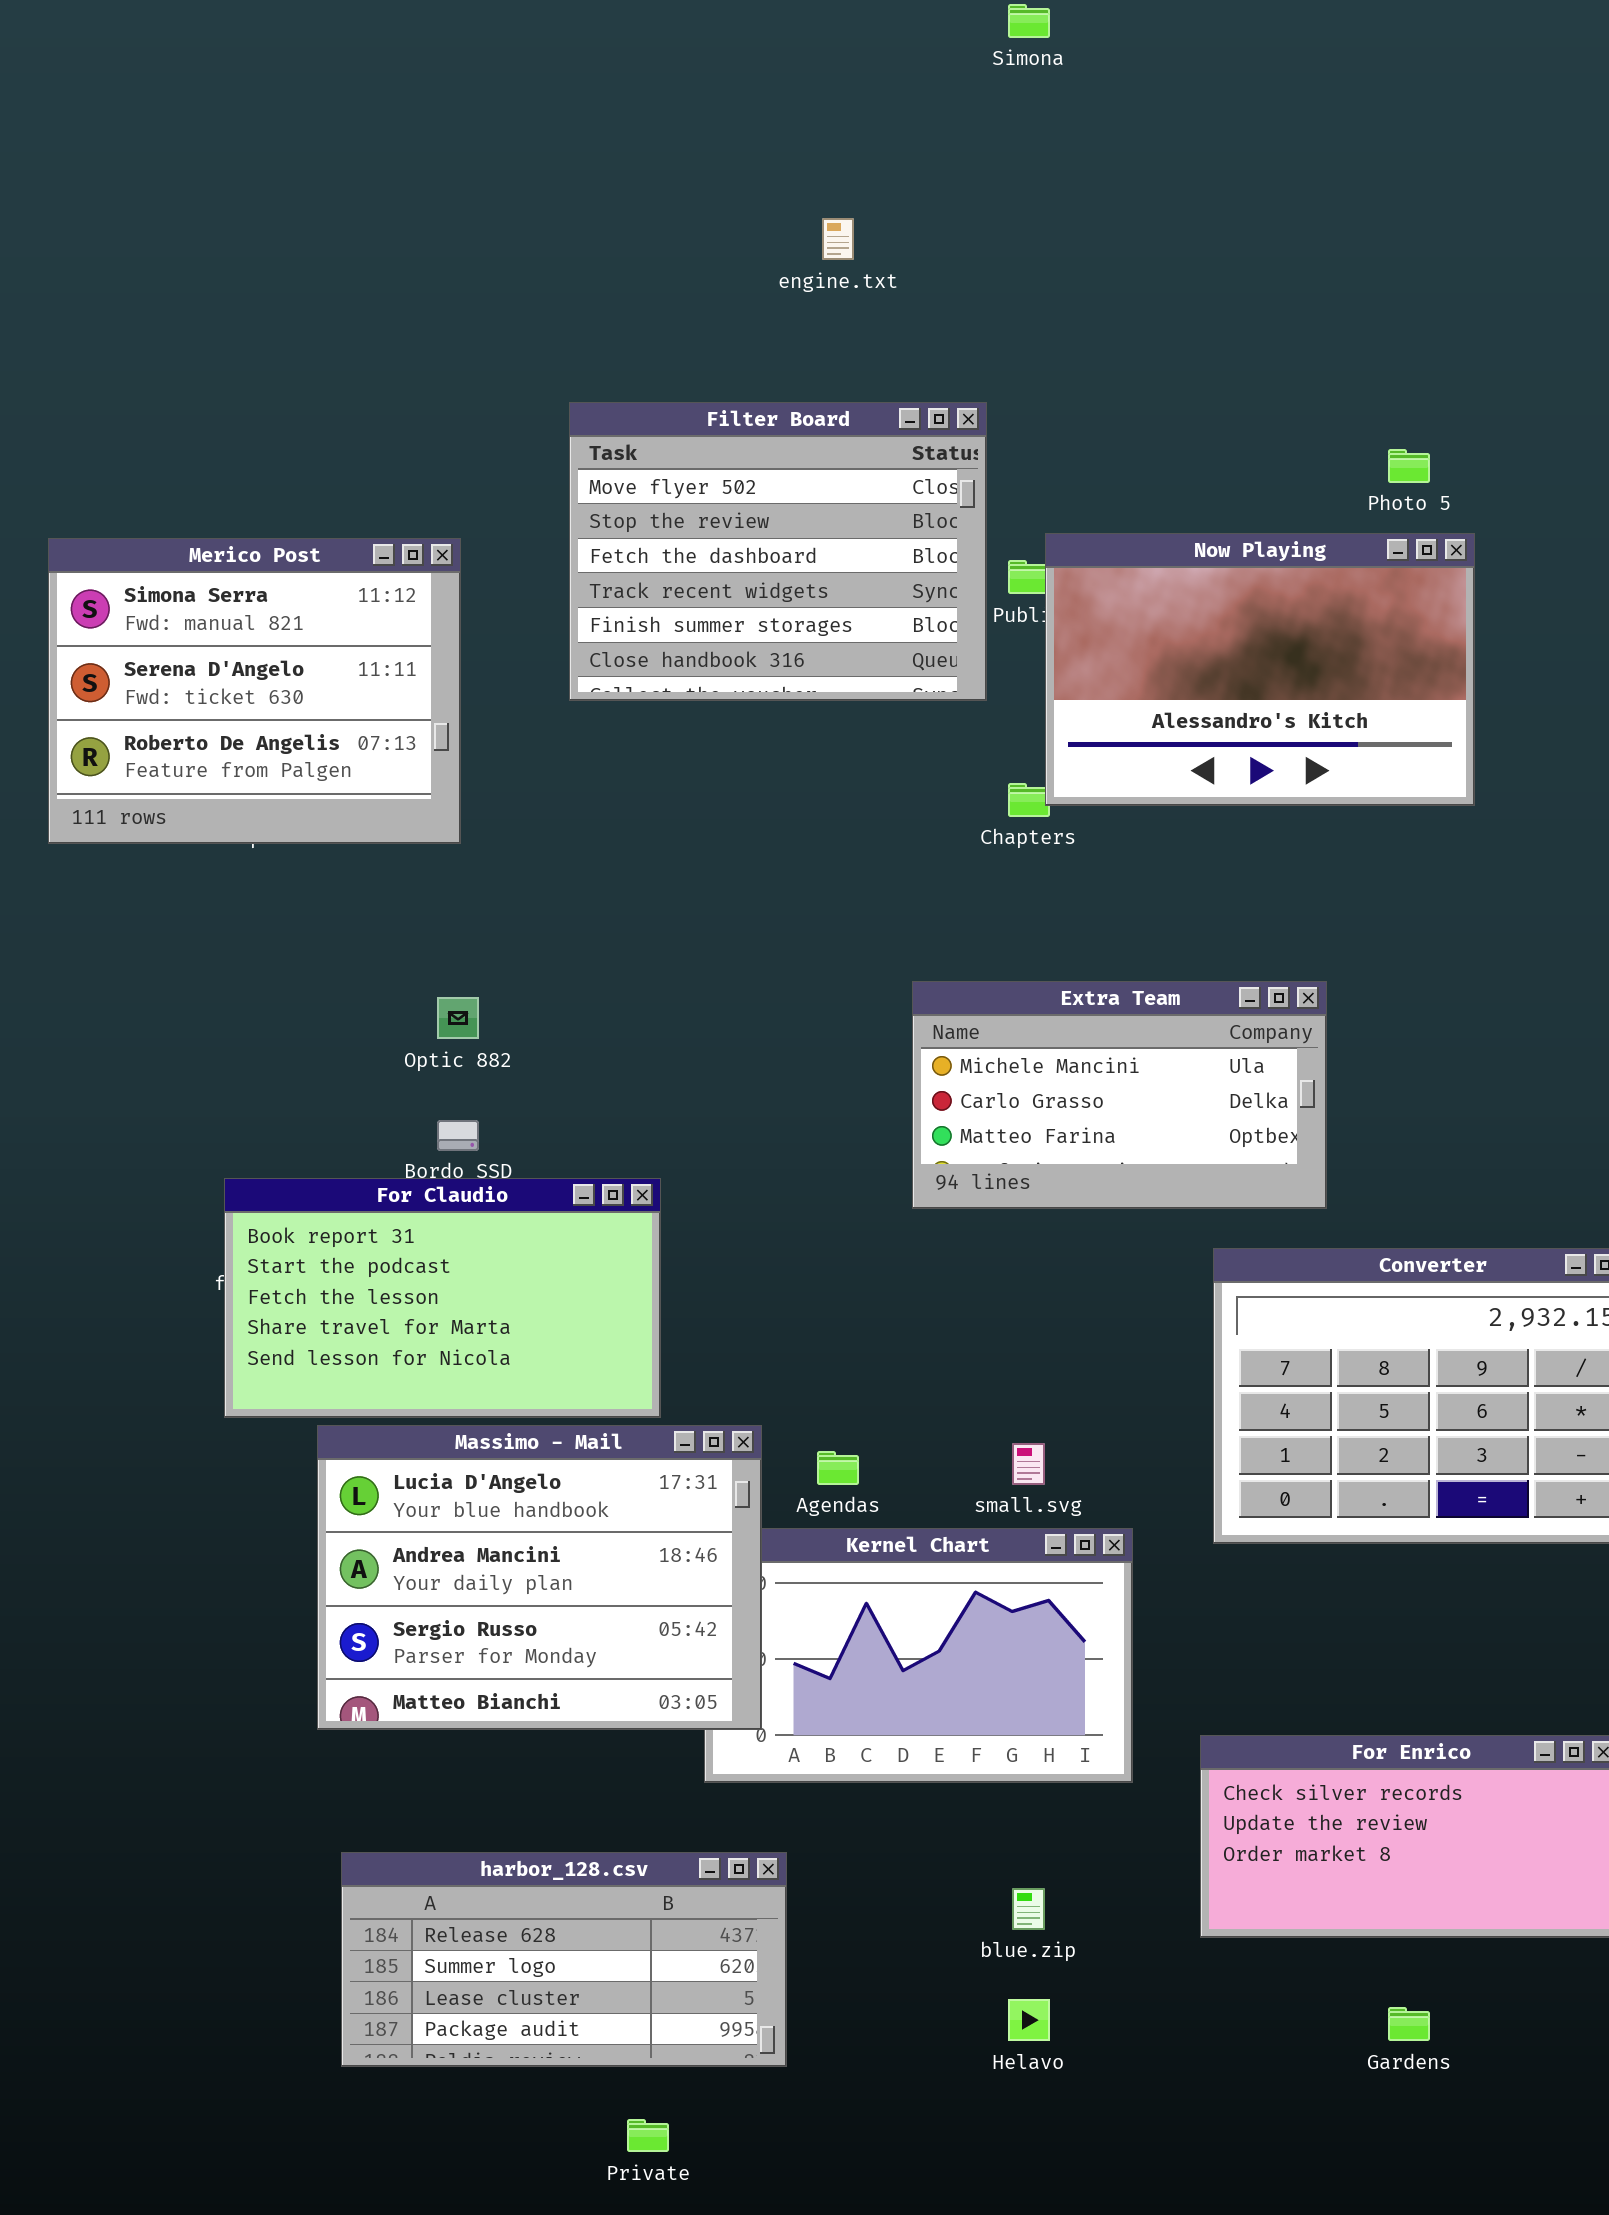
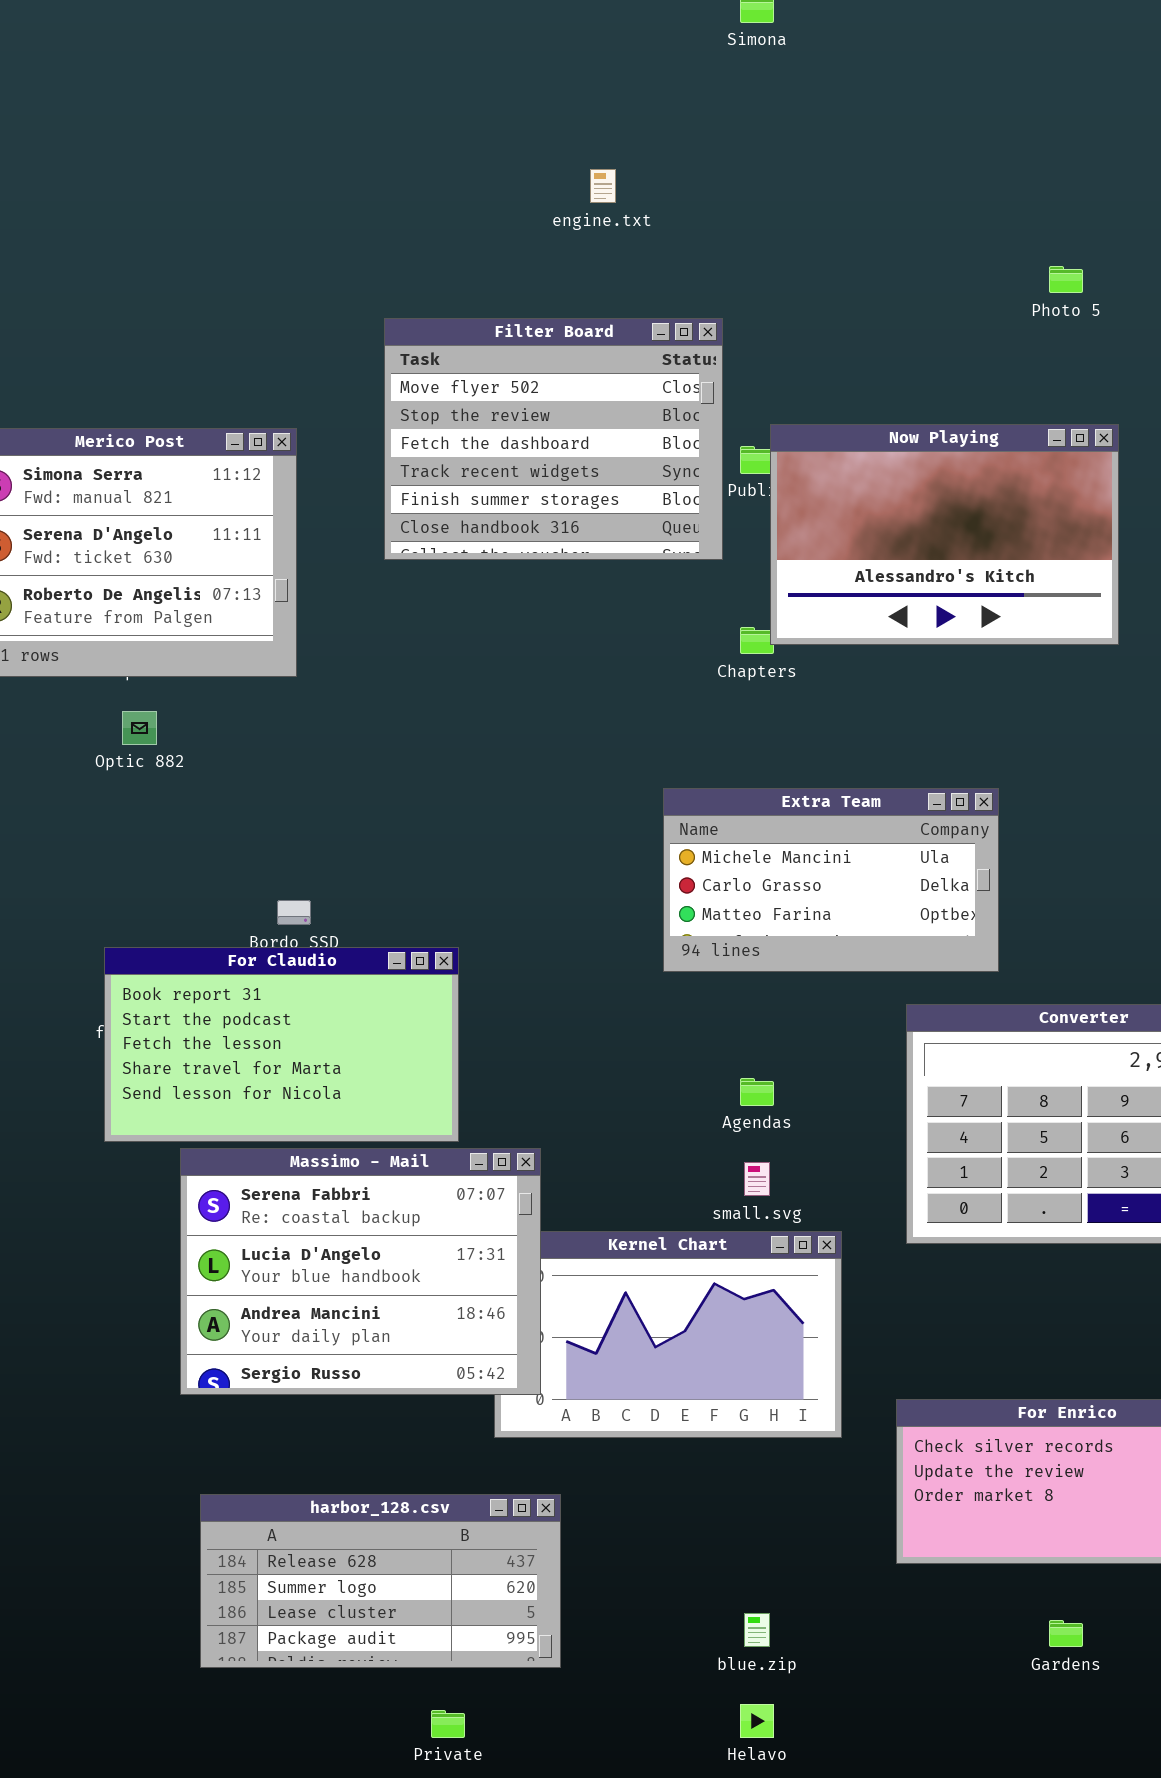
Photo 5: [1388,449,1430,483] -> [1049,266,1083,293], moved
Optic 882: [437,997,479,1039] -> [122,711,157,745], moved
Massimo - Mail: [317,1425,762,1730] -> [180,1148,541,1395], scrolled up 1 row
Agendas: [817,1451,859,1485] -> [740,1078,774,1106], moved
blue.zip: [1012,1888,1045,1930] -> [744,1613,770,1647], moved
Helavo: [1008,1999,1050,2041] -> [740,1704,774,1738], moved

